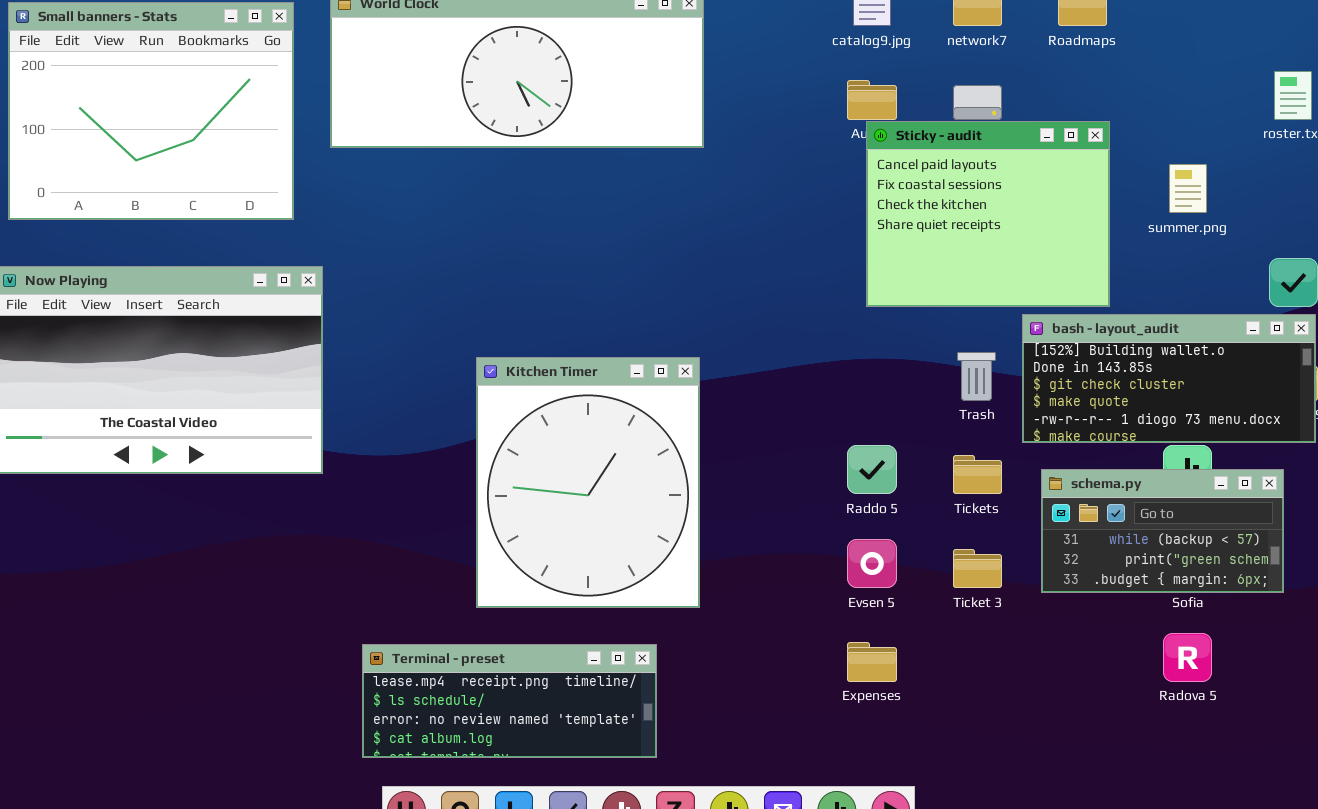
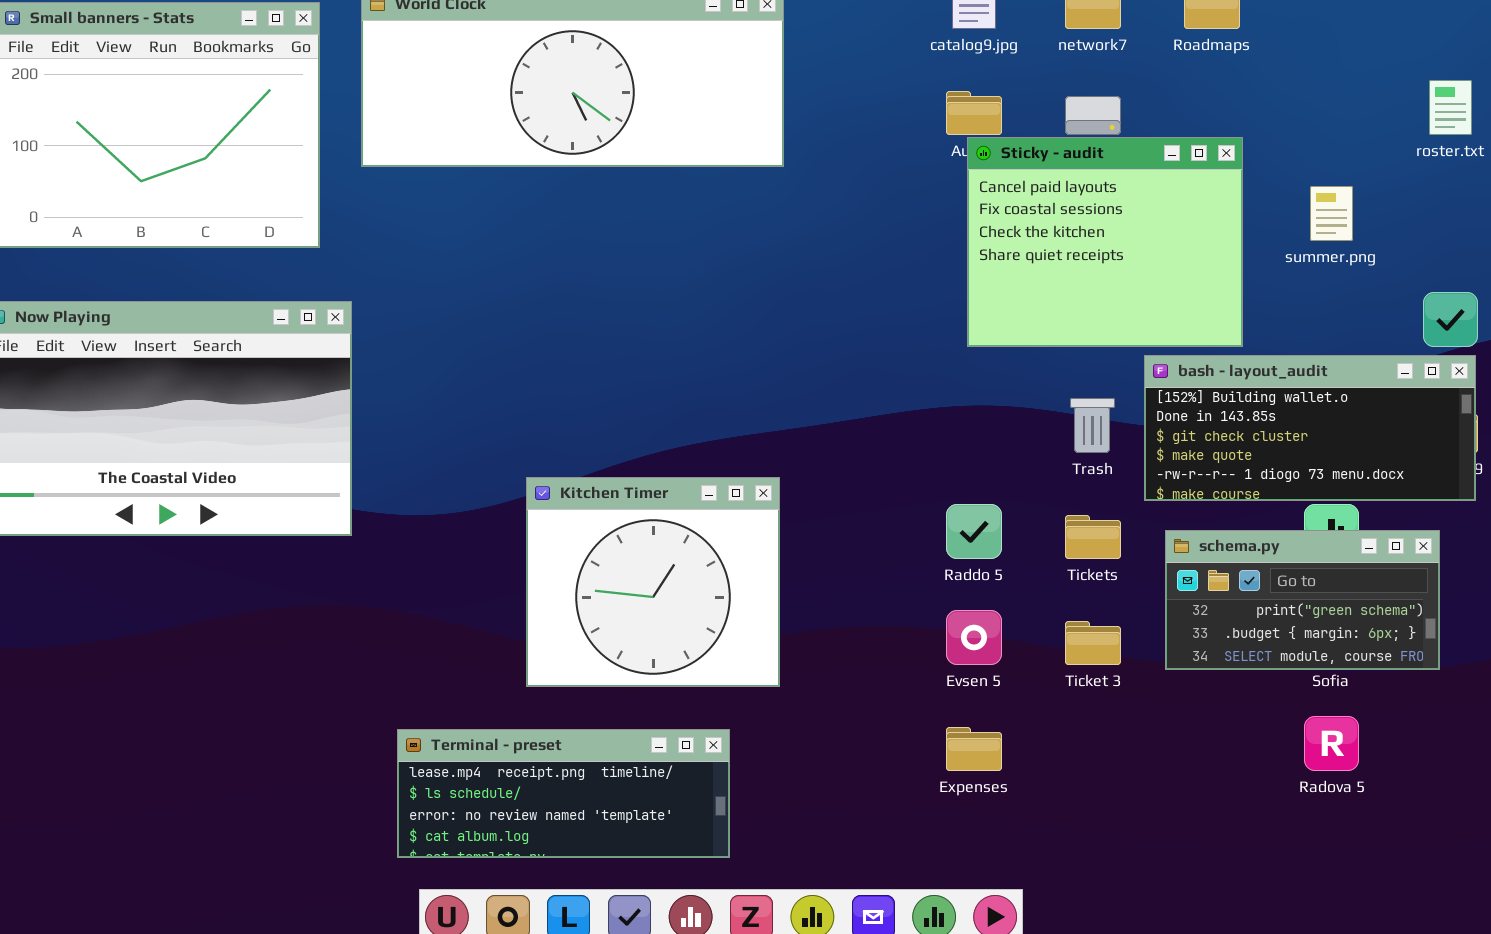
Kitchen Timer: [476,357,700,608] -> [526,477,780,687], resized
schema.py: [1041,469,1284,593] -> [1165,530,1440,670], scrolled down 1 row

